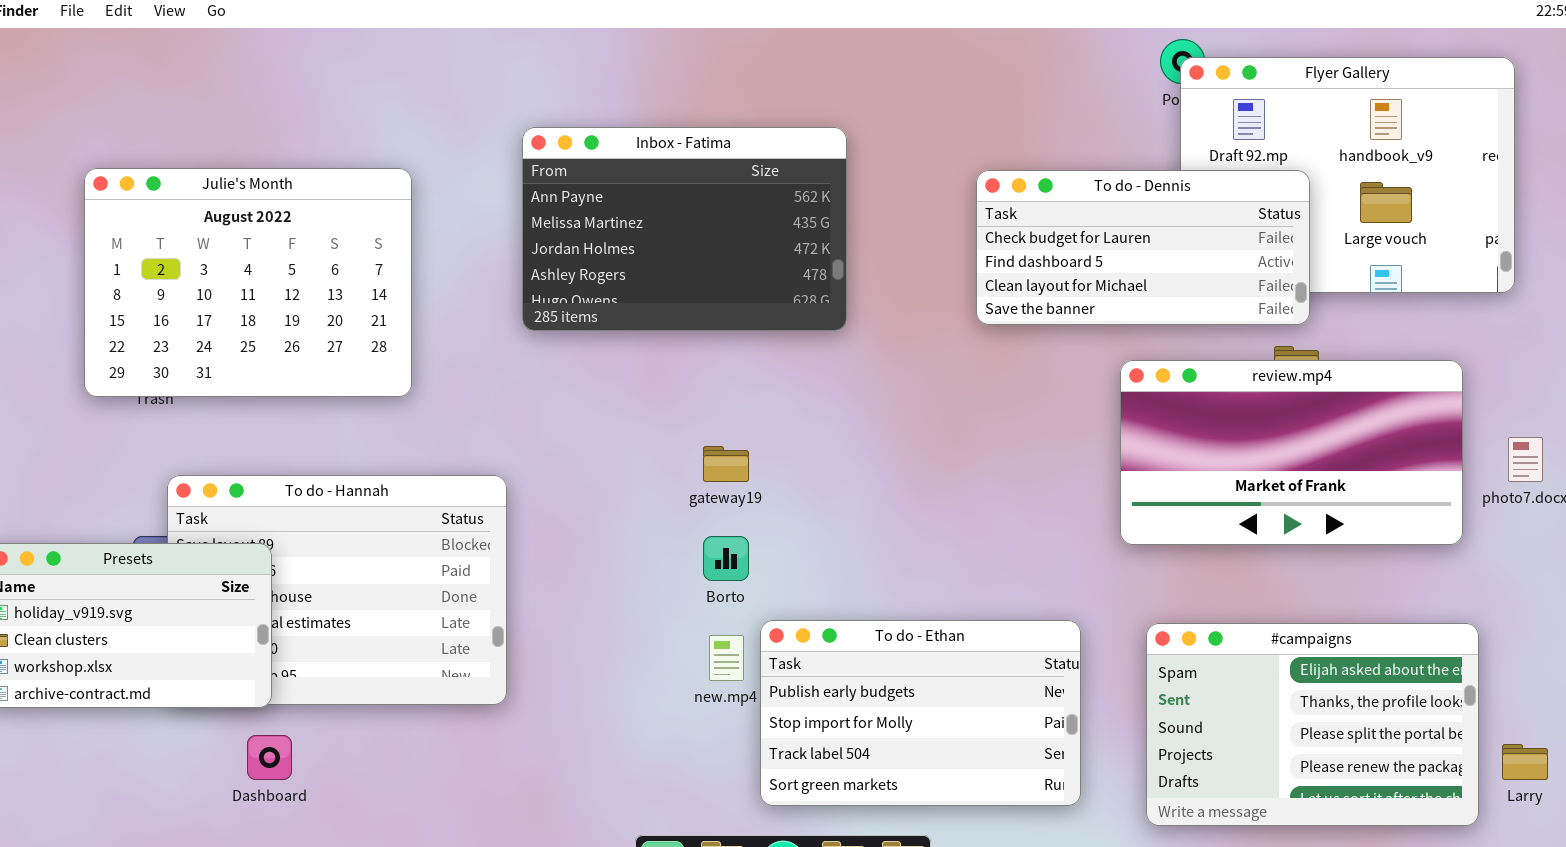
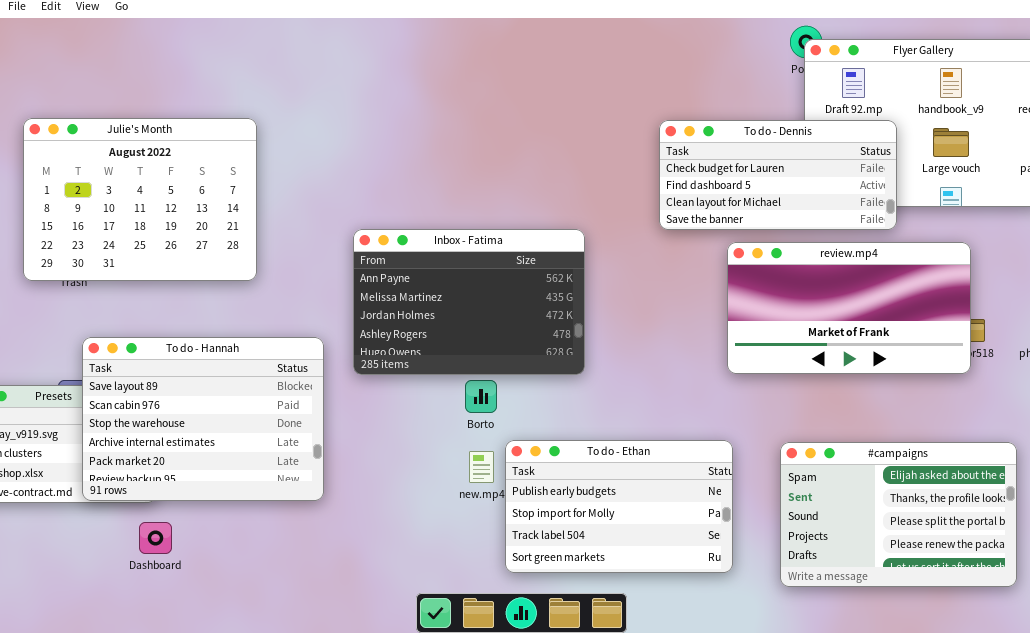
Inbox - Fatima: [522,127,847,331] -> [353,229,585,375], moved
review.mp4: [1120,360,1463,545] -> [727,242,971,374], moved
To do - Hannah: [167,475,507,705] -> [82,337,324,501], raised

